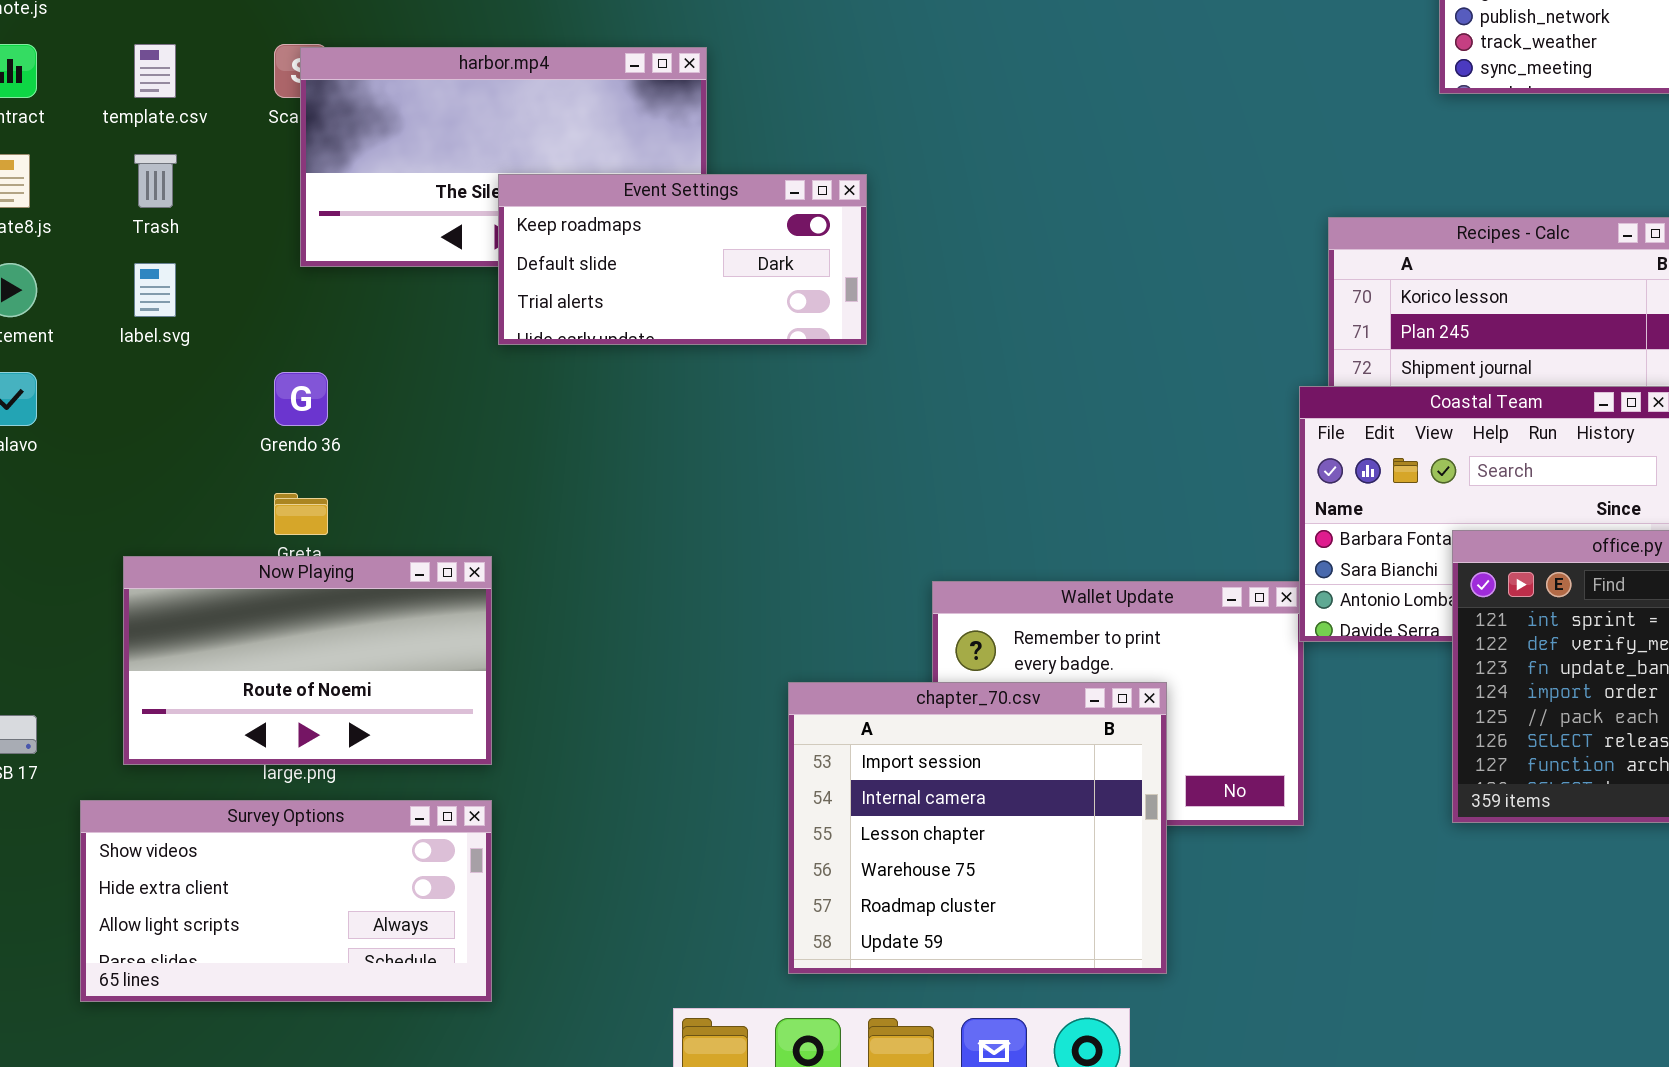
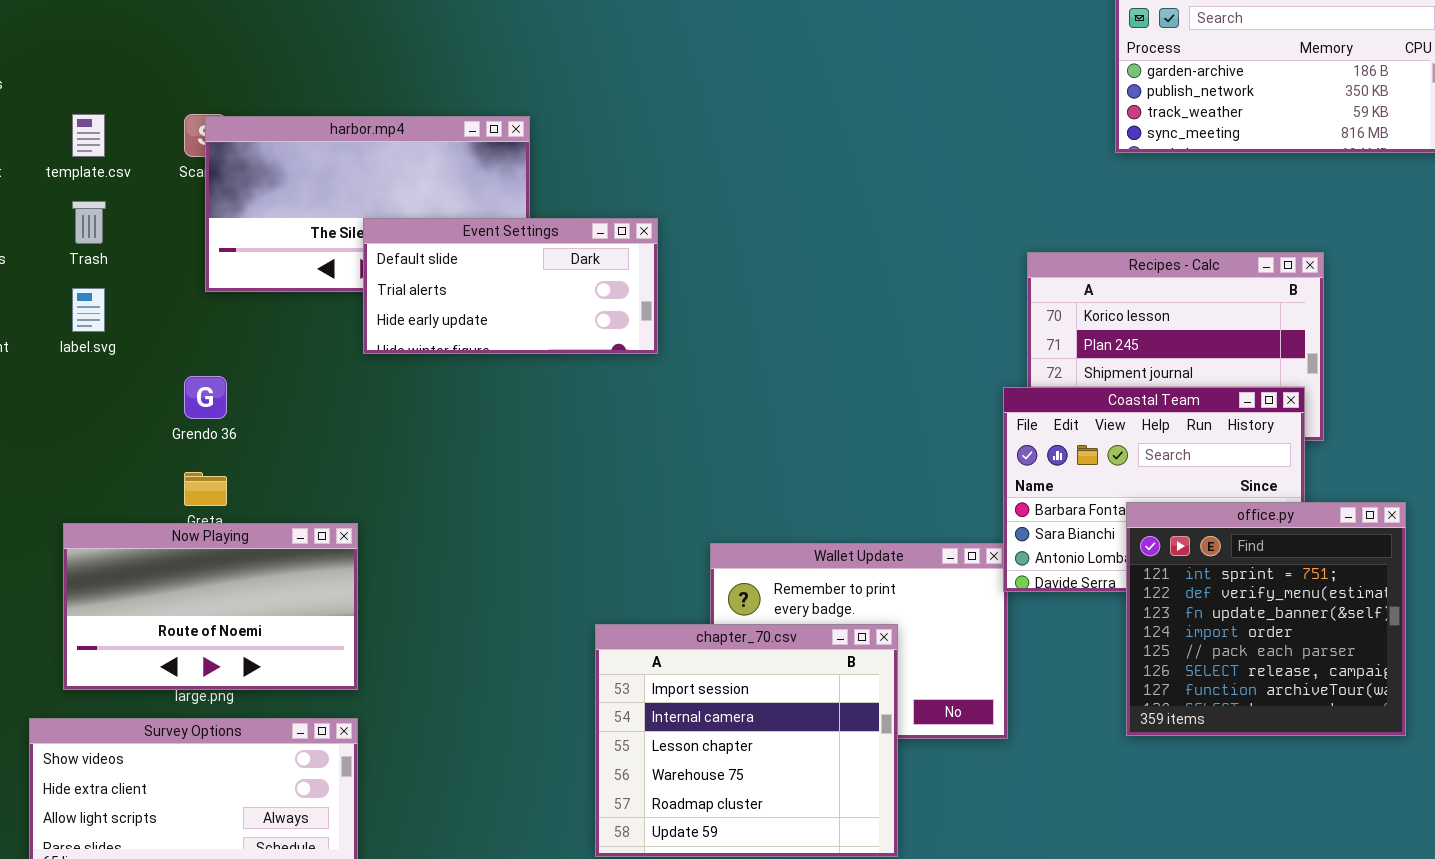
Event Settings: [498,174,867,345] -> [363,218,658,354], scrolled down 1 row

